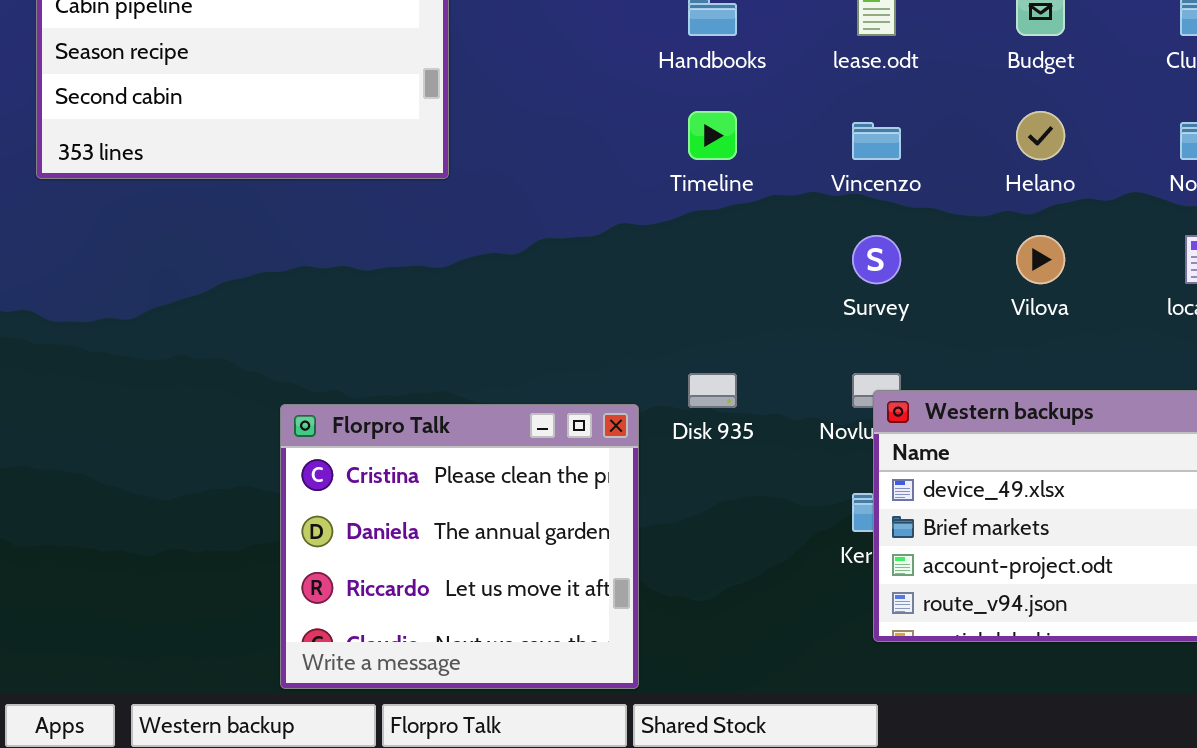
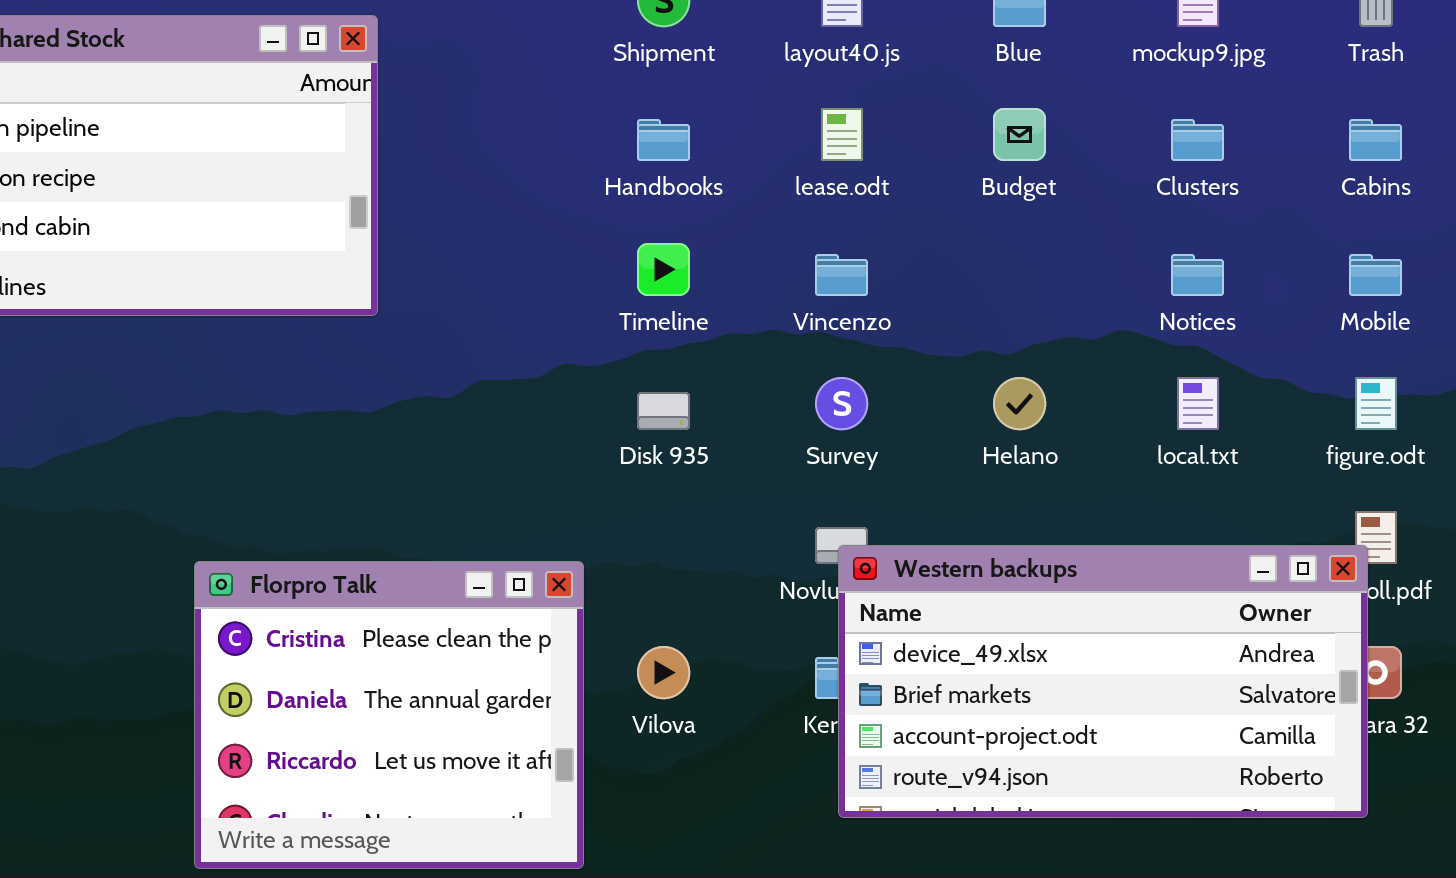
Helano: [1016,111,1065,160] -> [993,377,1046,430], moved
Vilova: [1016,235,1065,284] -> [637,646,690,699], moved
Disk 935: [688,373,737,408] -> [637,392,690,430], moved

